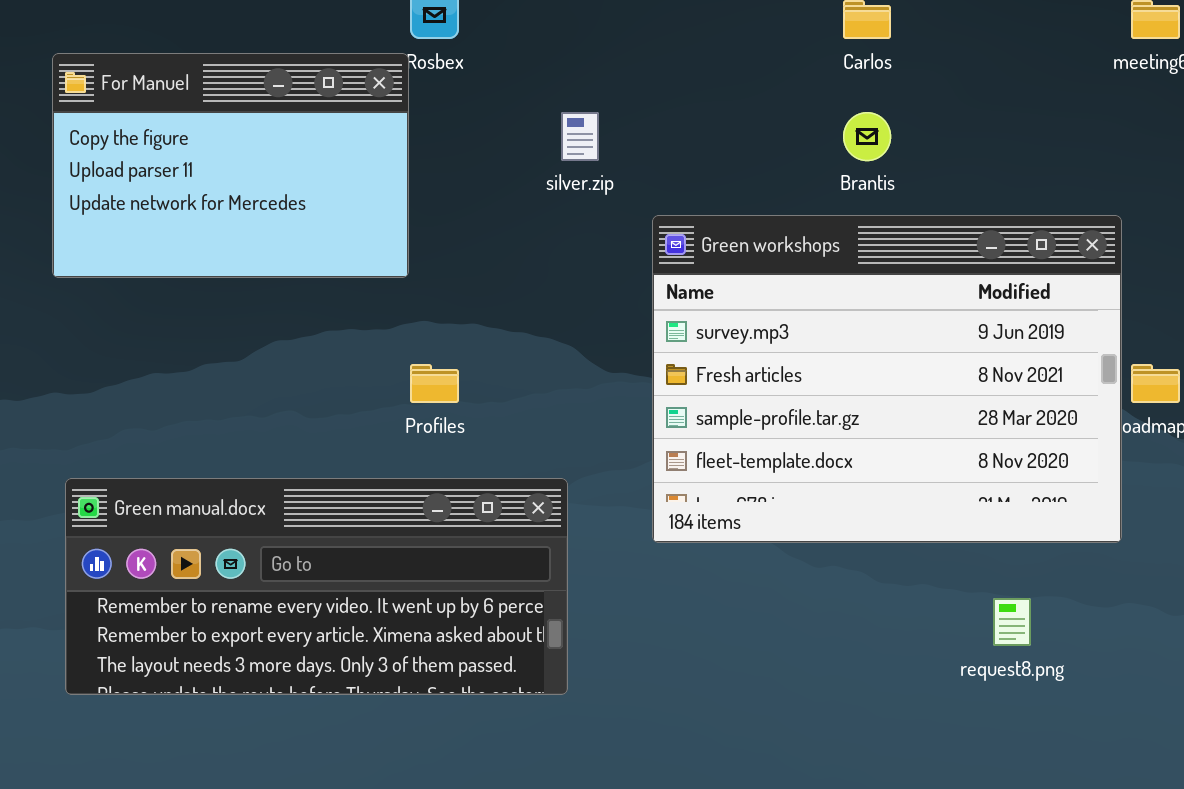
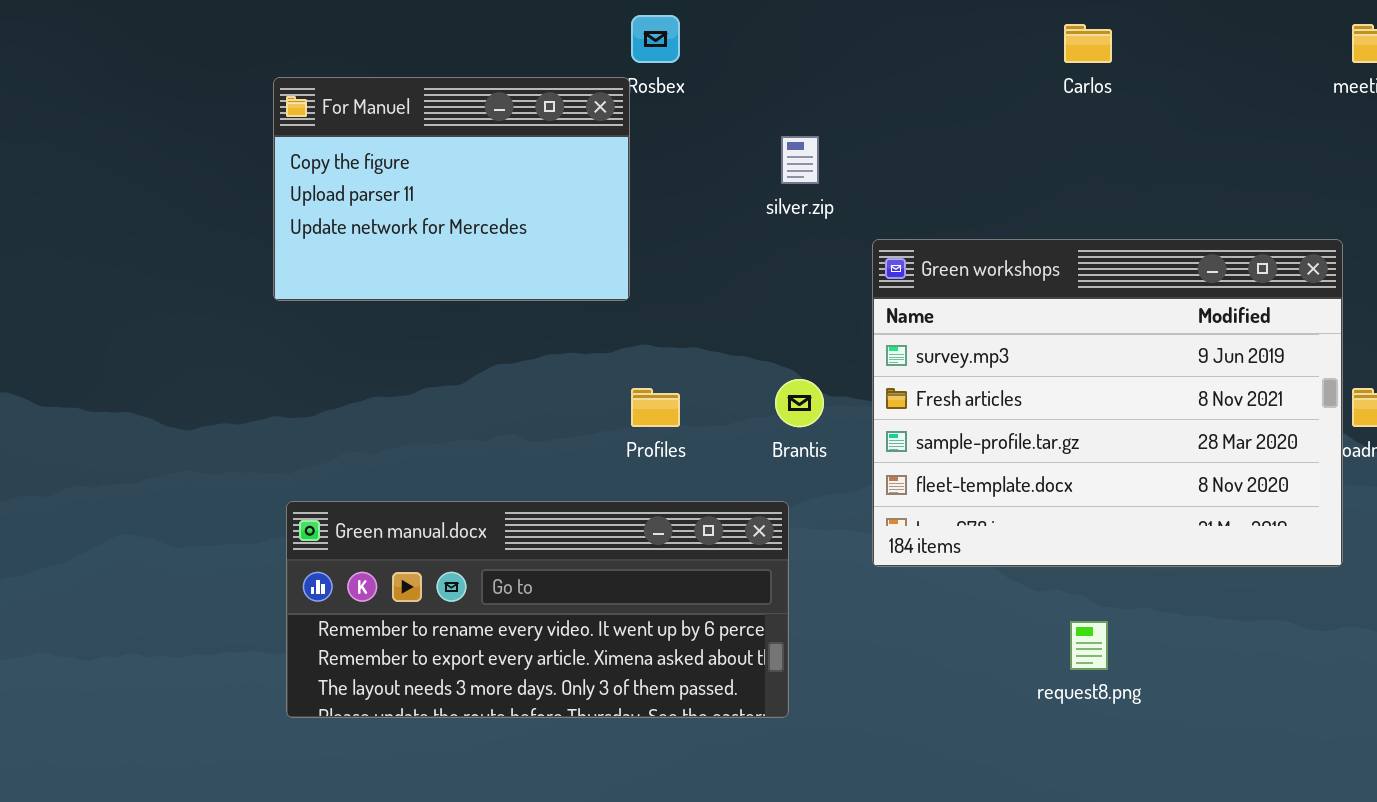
Brantis: [843,112,891,161] -> [775,379,824,427], moved
request8.png: [993,598,1031,646] -> [1070,621,1108,670], moved

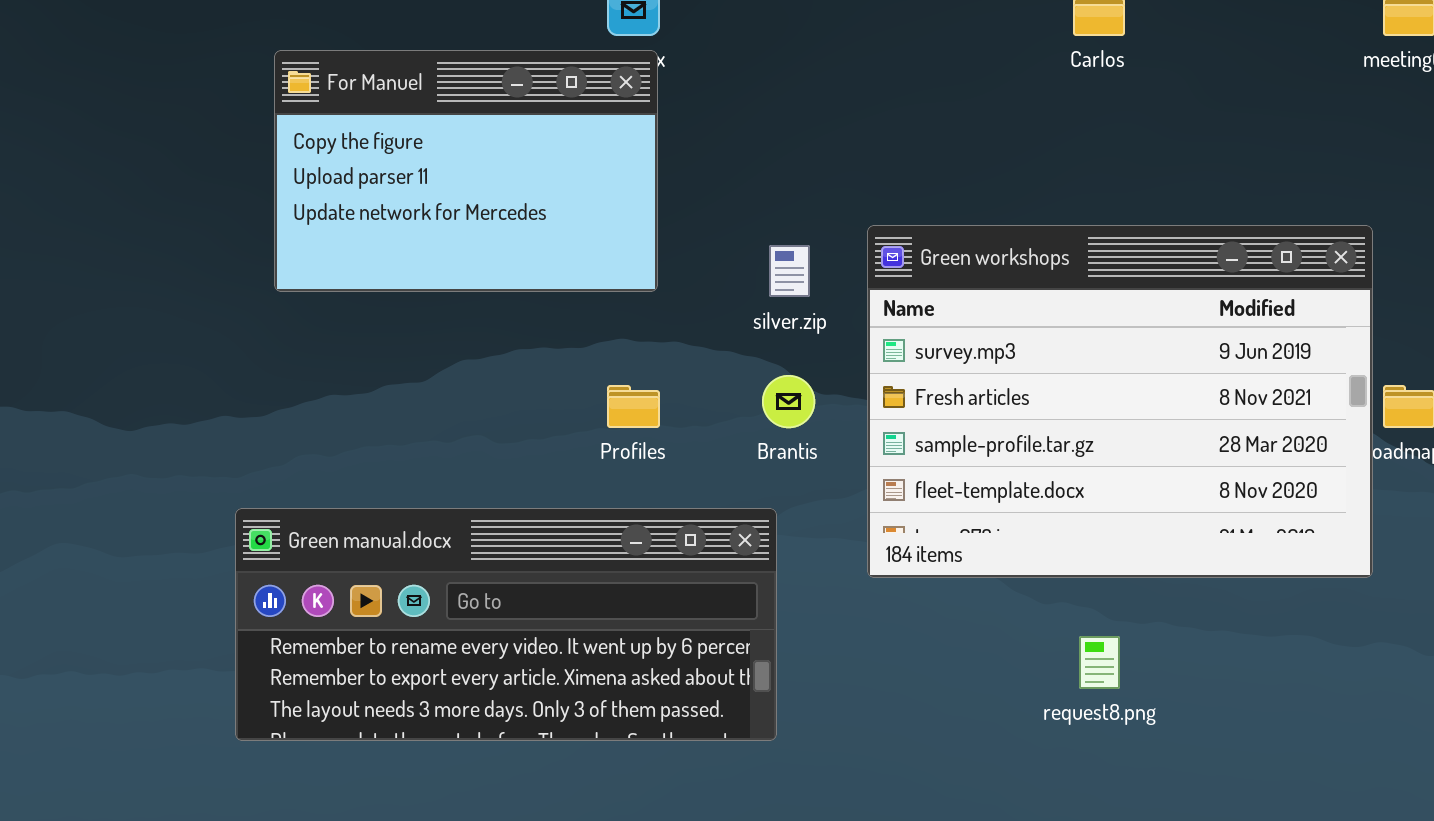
For Manuel: [273,77,630,301] -> [274,50,658,292], moved
silver.zip: [781,136,819,184] -> [769,245,810,297], moved

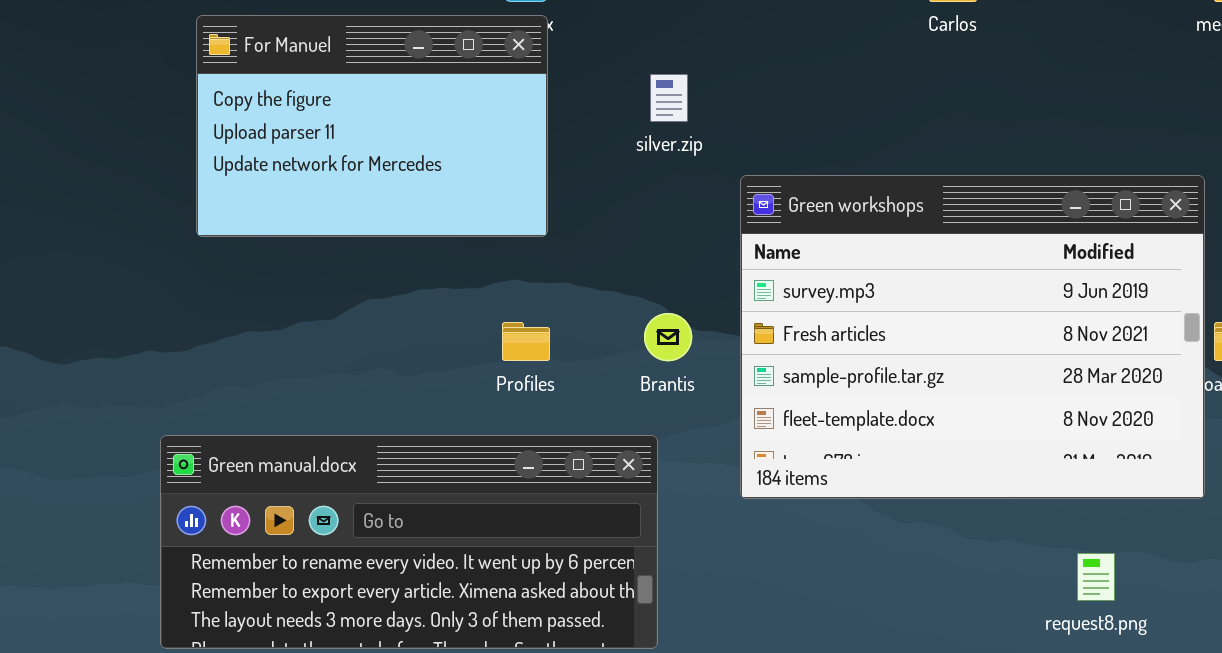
silver.zip: [769,245,810,297] -> [650,74,688,122], moved
request8.png: [1079,636,1120,689] -> [1077,553,1115,601], moved

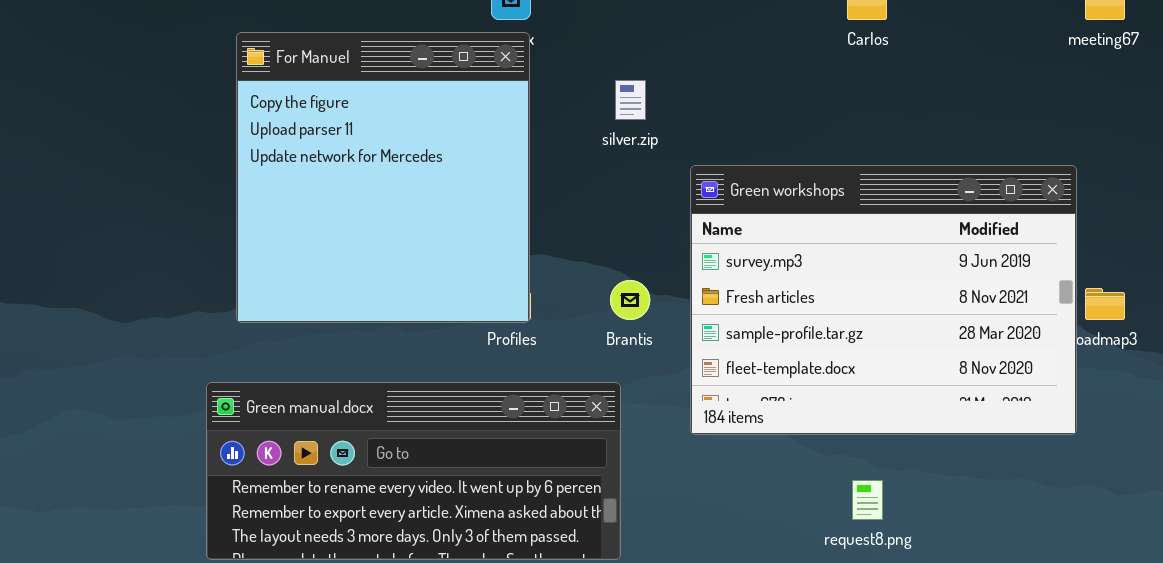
For Manuel: [196,15,548,237] -> [236,32,530,323], resized
request8.png: [1077,553,1115,601] -> [852,480,883,520], moved

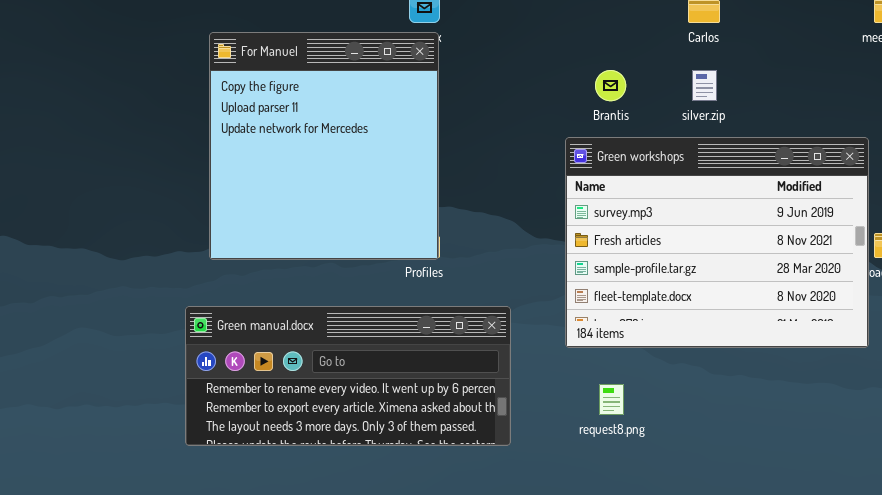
silver.zip: [615,80,646,120] -> [692,70,717,101], moved
Brantis: [610,280,650,320] -> [595,70,626,101], moved
request8.png: [852,480,883,520] -> [599,384,624,415], moved

